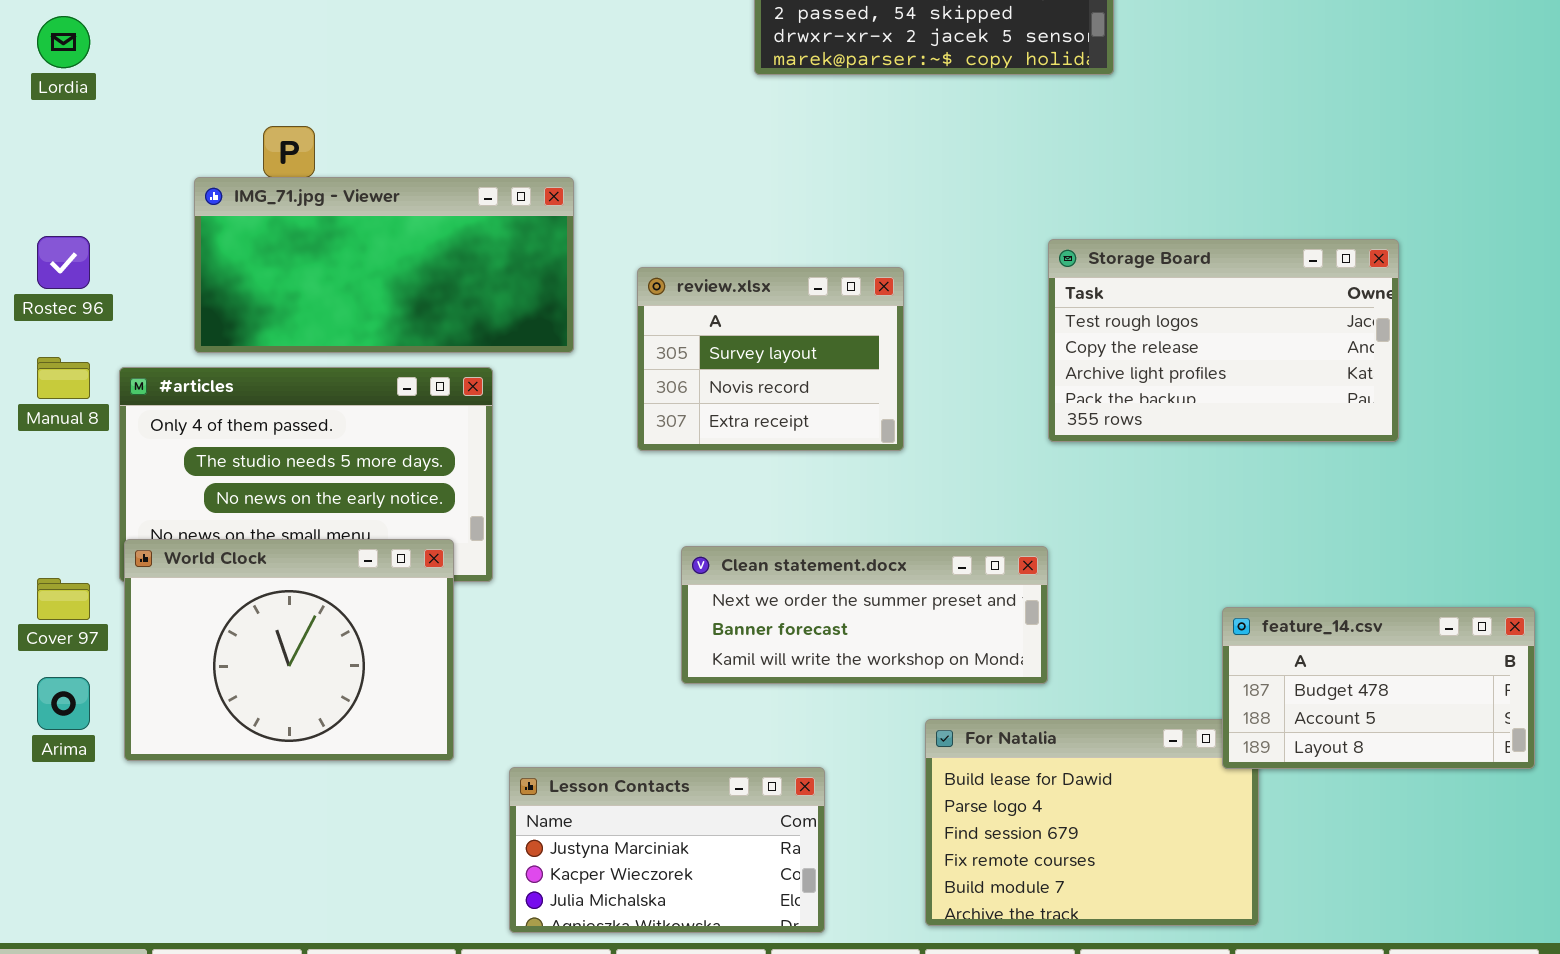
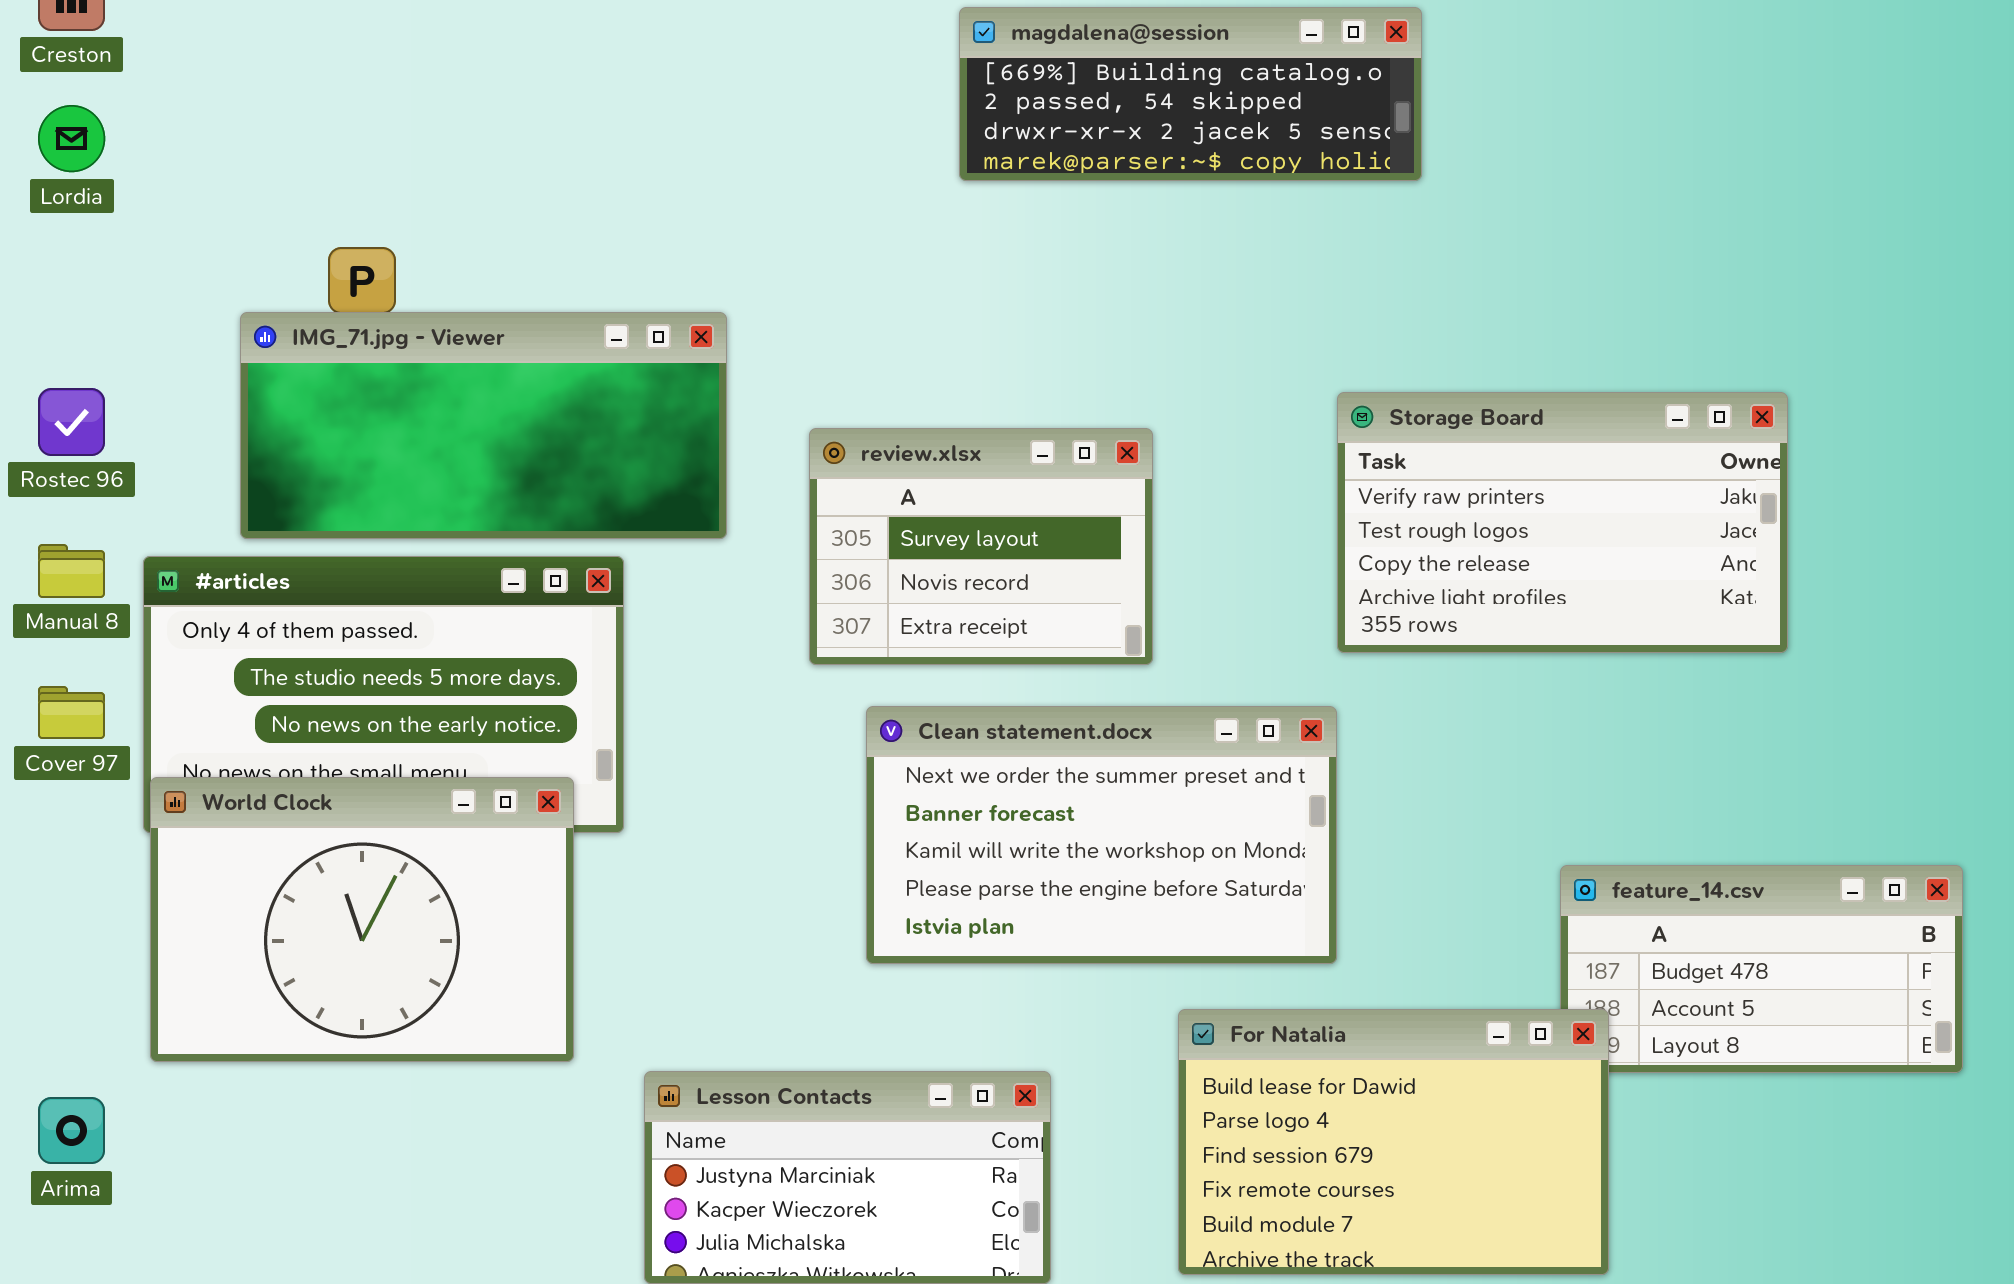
Storage Board: [1048,239,1399,442] -> [1337,392,1788,653], scrolled up 1 row
Clean statement.docx: [681,546,1048,684] -> [866,706,1337,964], resized
Cover 97: [37,578,90,620] -> [38,686,105,739], moved
Arima: [37,677,90,730] -> [38,1097,105,1164], moved
For Natalia: [925,719,1259,926] -> [1178,1009,1609,1275], raised

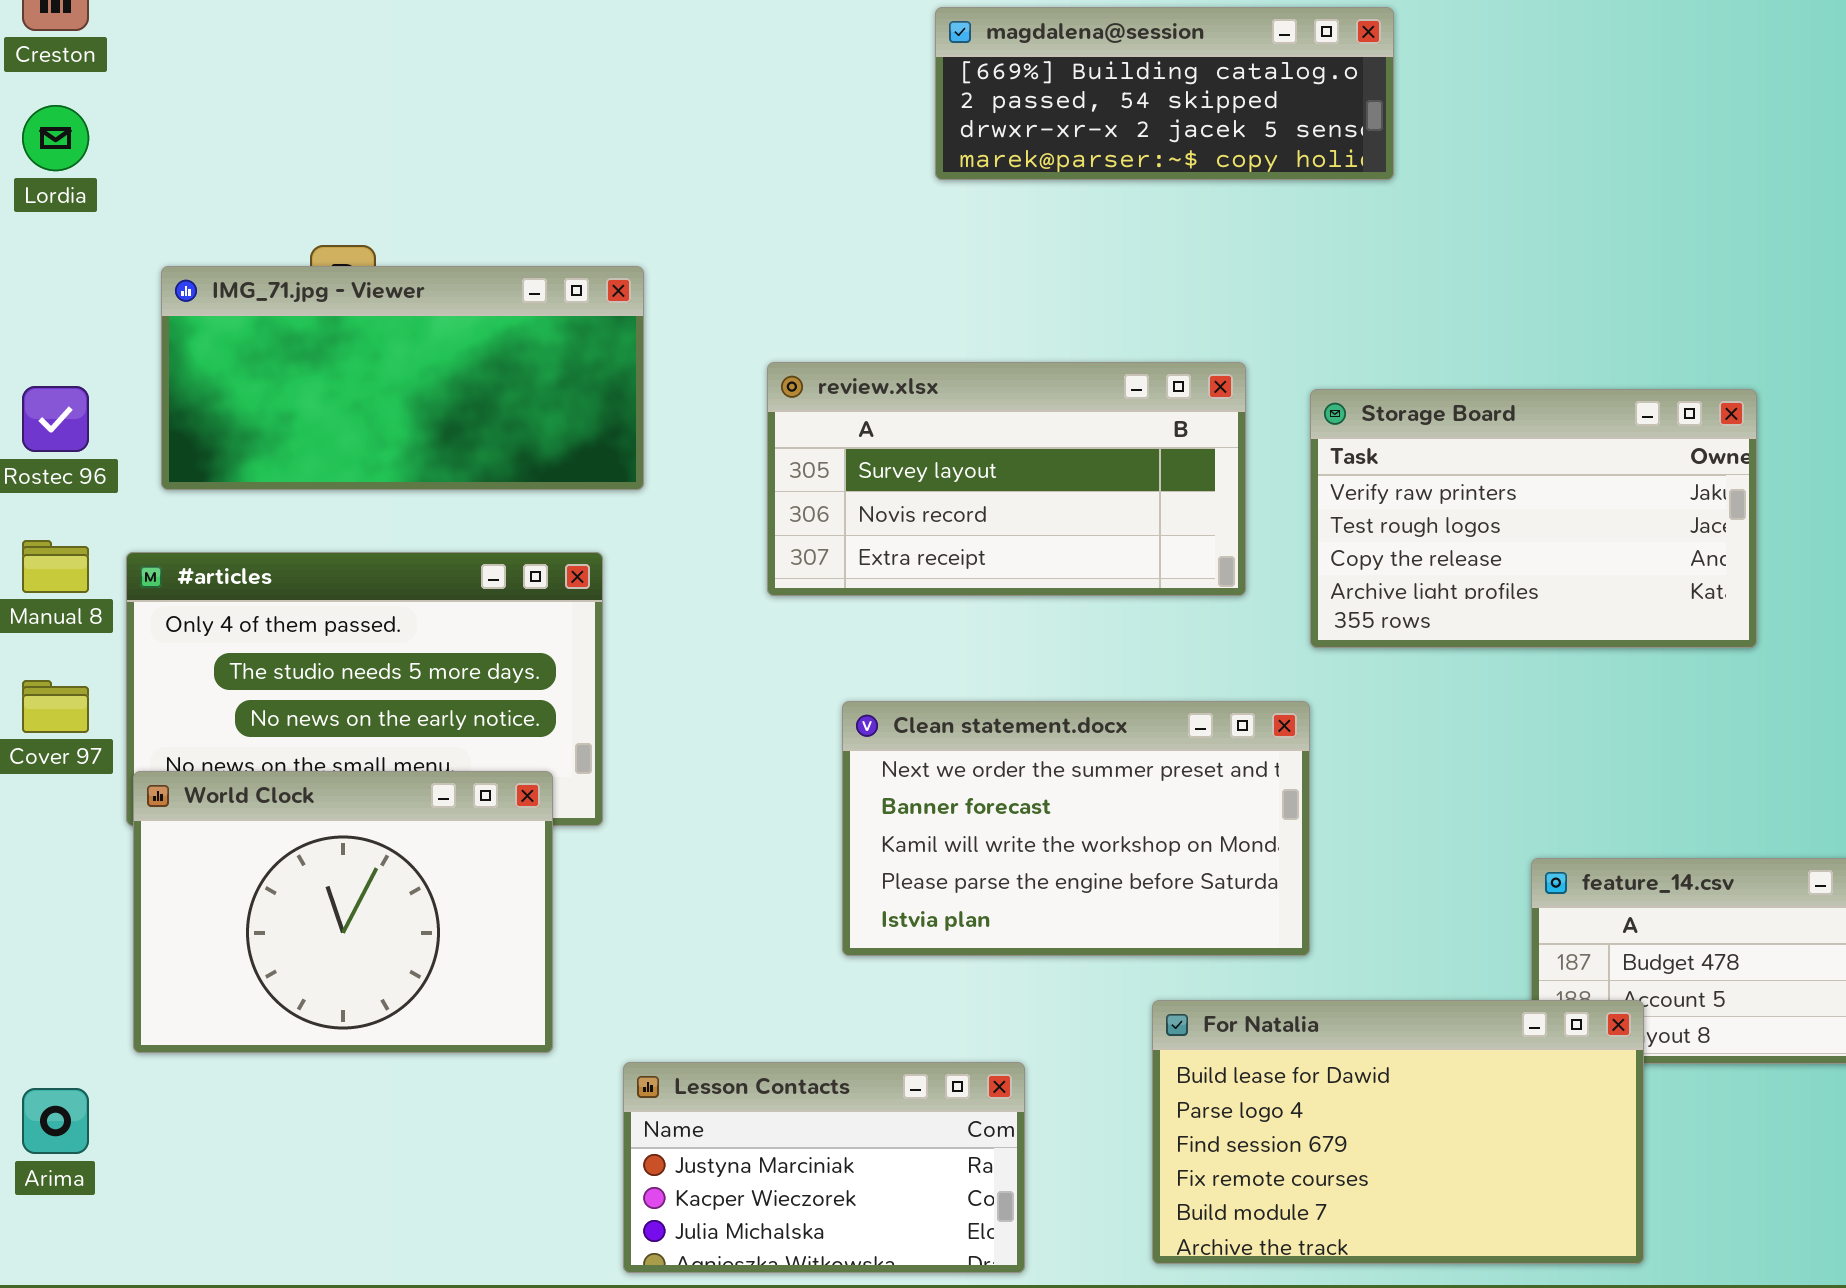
IMG_71.jpg - Viewer: [240,312,727,539] -> [161,266,644,490], moved
review.xlsx: [809,428,1153,665] -> [767,362,1246,596], moved, resized
For Natalia: [1178,1009,1609,1275] -> [1152,1000,1644,1264], resized

